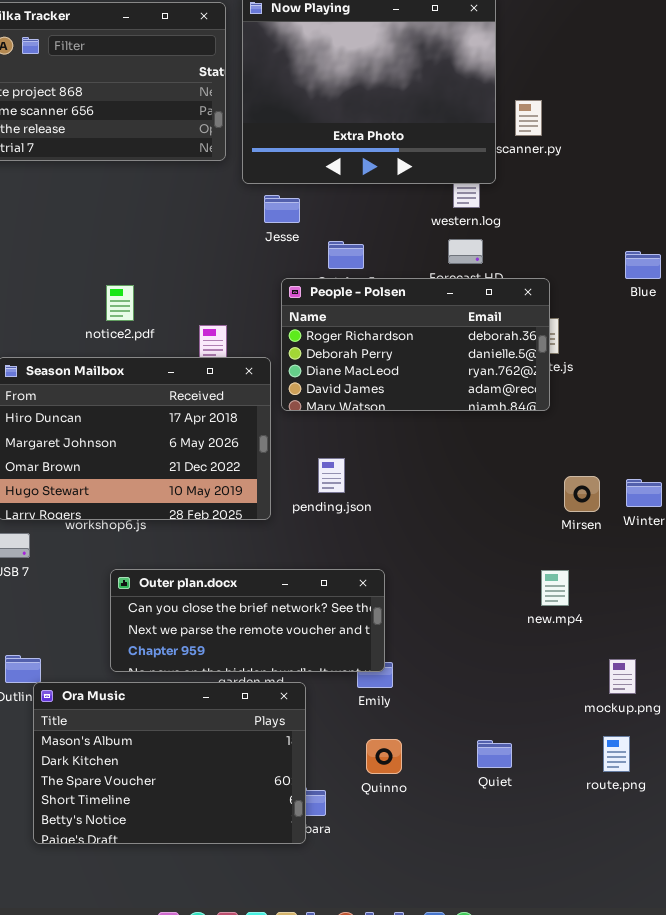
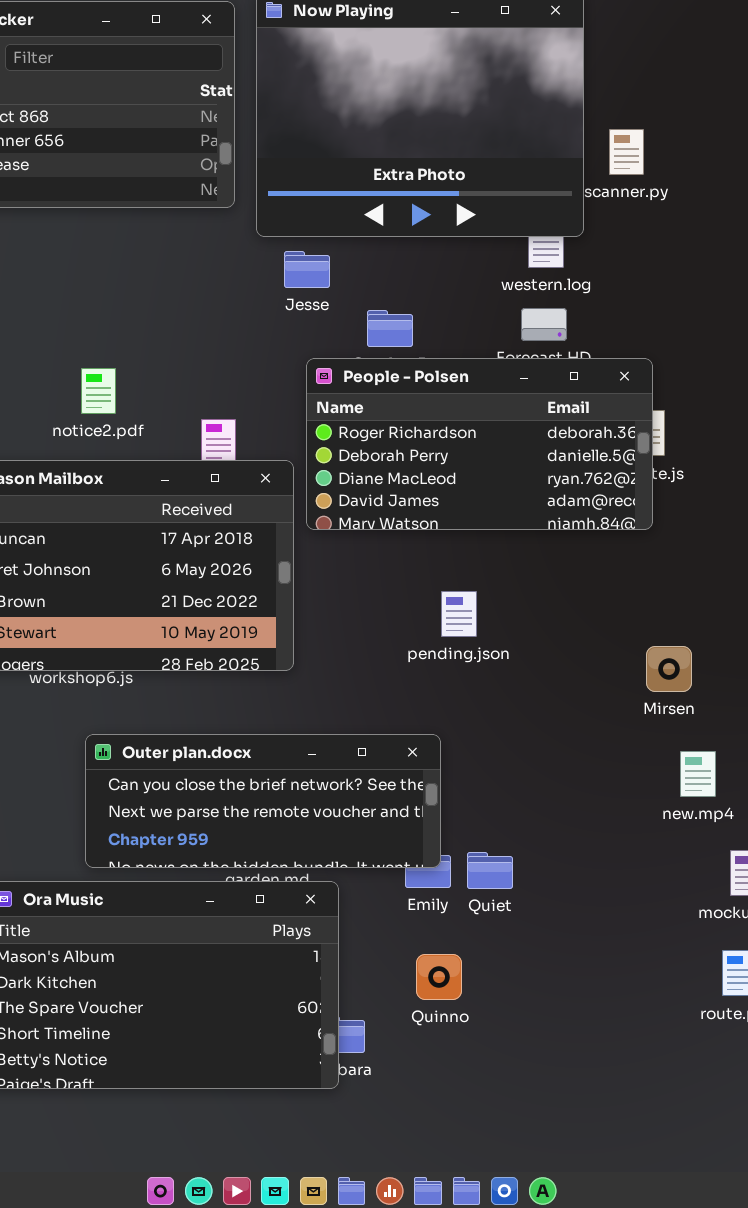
pending.json: [318,458,345,493] -> [441,591,477,637], moved
Mirsen: [564,476,600,512] -> [646,646,692,692], moved
new.mp4: [541,570,569,606] -> [680,751,716,797], moved
Quiet: [477,740,512,768] -> [467,852,513,889], moved

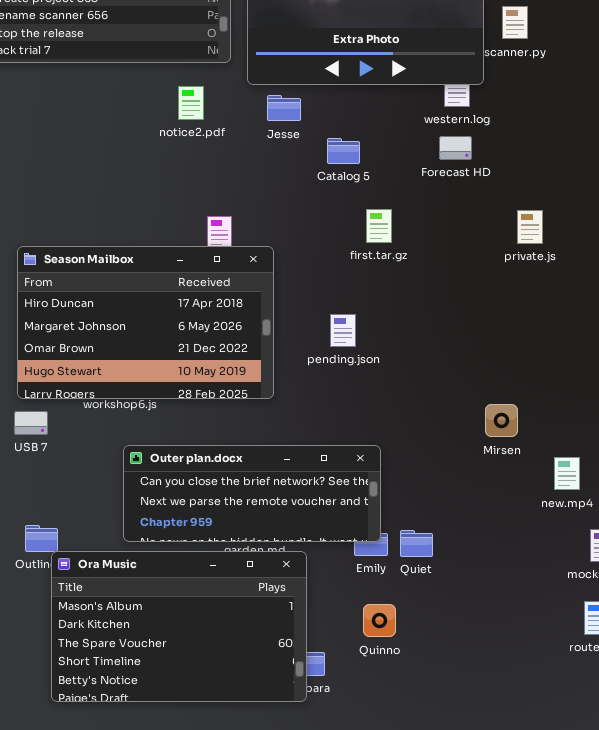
People - Polsen: [306,358,653,530] -> none, closed
notice2.pdf: [81,368,116,414] -> [178,86,204,120], moved
pending.json: [441,591,477,637] -> [330,314,356,347], moved
Mirsen: [646,646,692,692] -> [485,404,518,437], moved

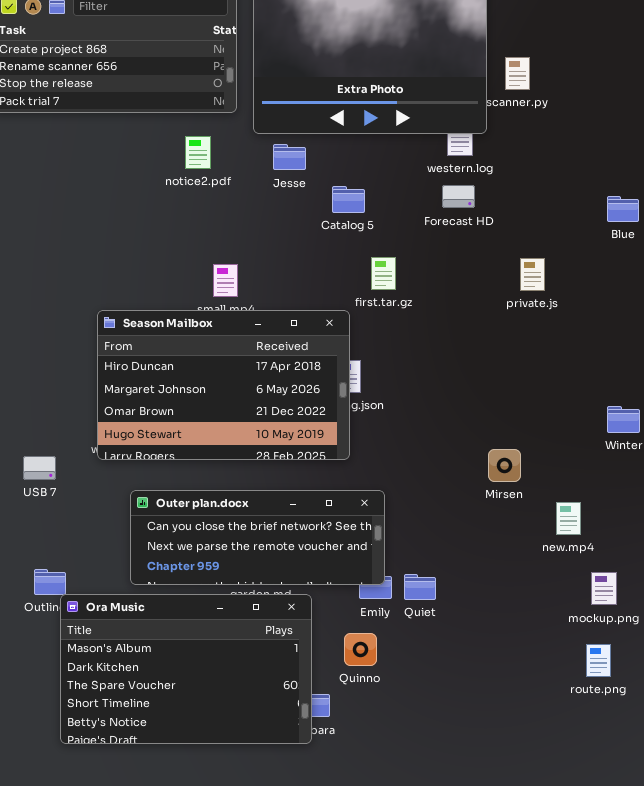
Season Mailbox: [17,246,274,399] -> [97,310,350,460], moved
Quinno: [363,604,396,637] -> [344,633,377,666], moved

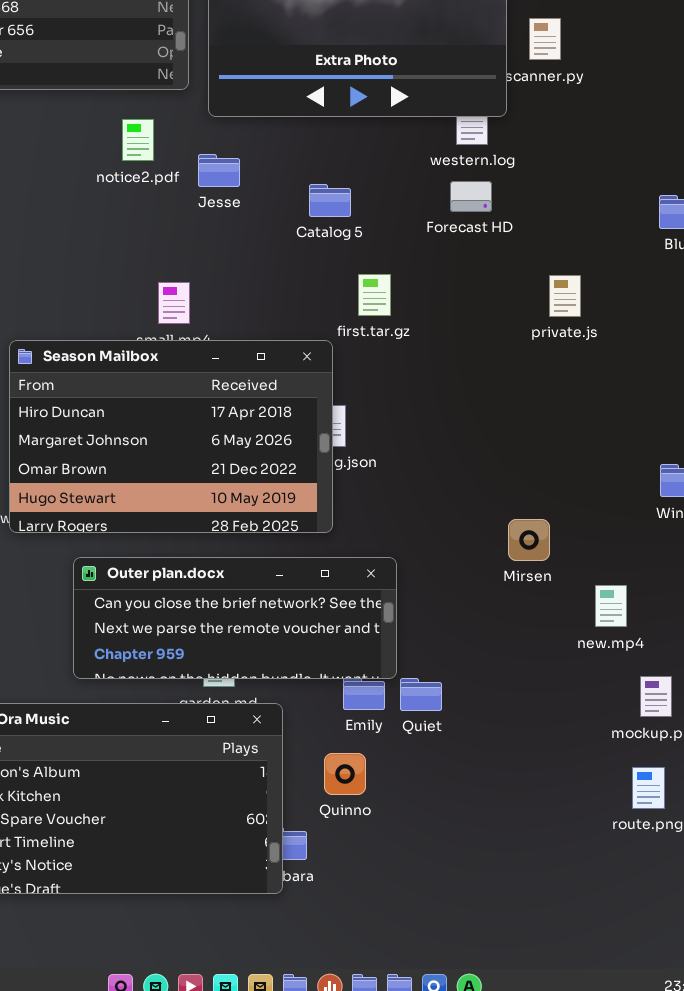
Jesse: [273,144,306,170] -> [198,154,240,187], moved
Outer plan.docx: [130,490,385,585] -> [73,557,397,679], moved

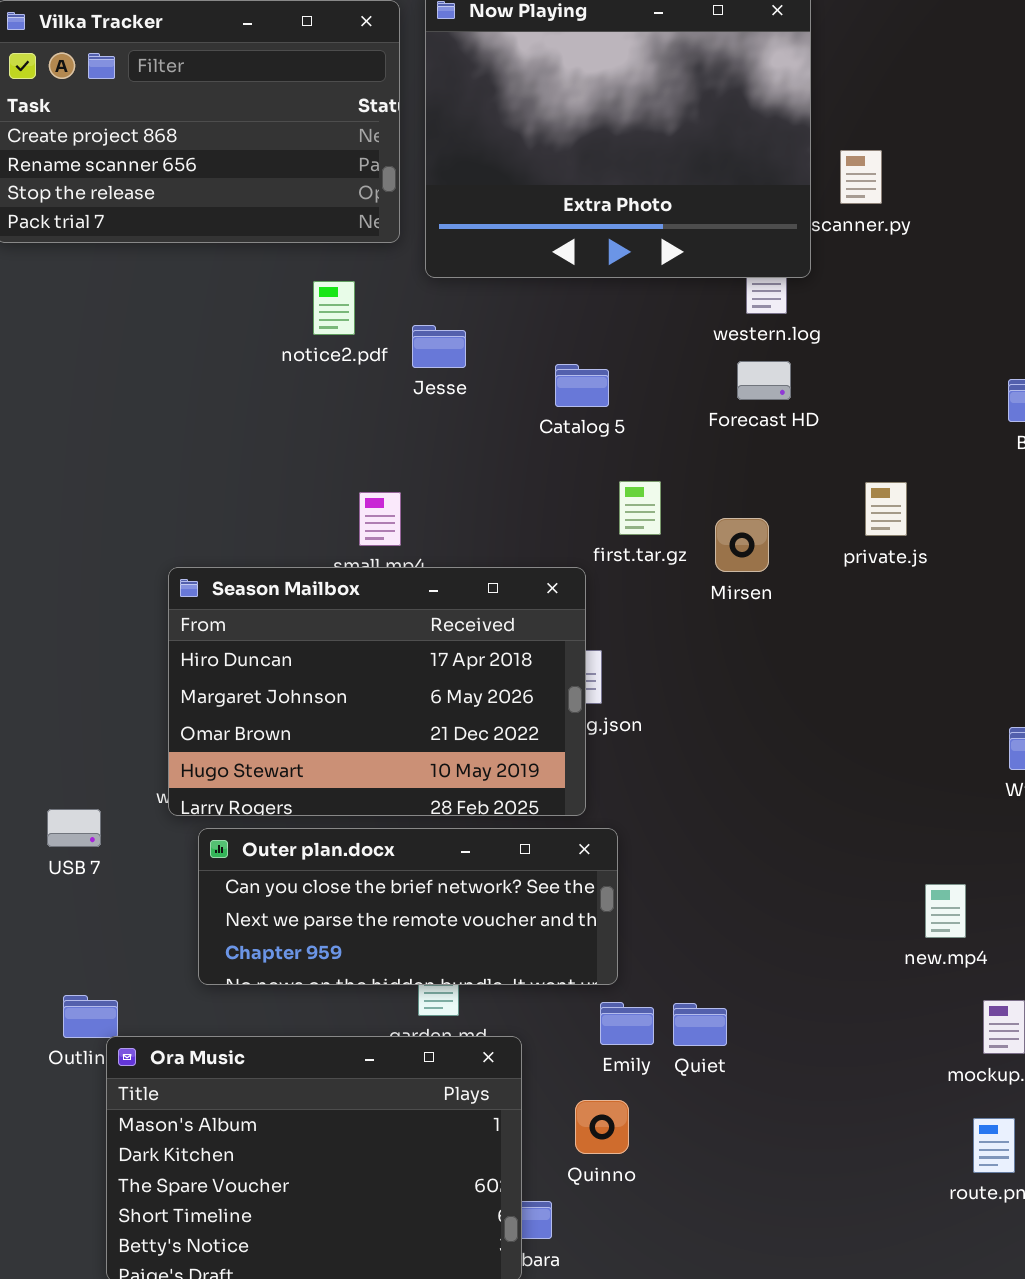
Mirsen: [508,519,550,561] -> [715,518,769,572], moved
Outer plan.docx: [73,557,397,679] -> [198,828,618,985], moved

